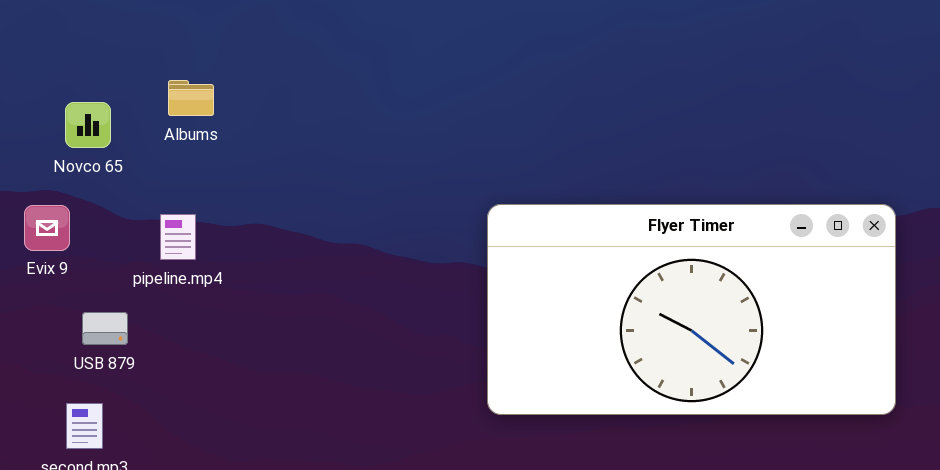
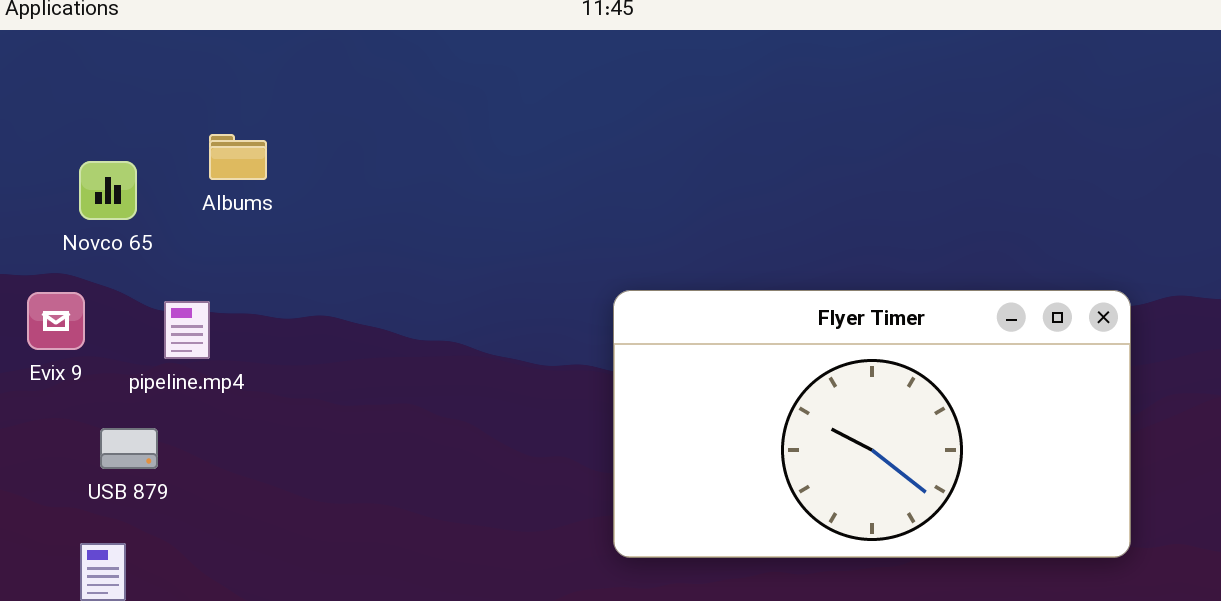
pipeline.mp4: [160,214,196,260] -> [164,301,210,359], moved

